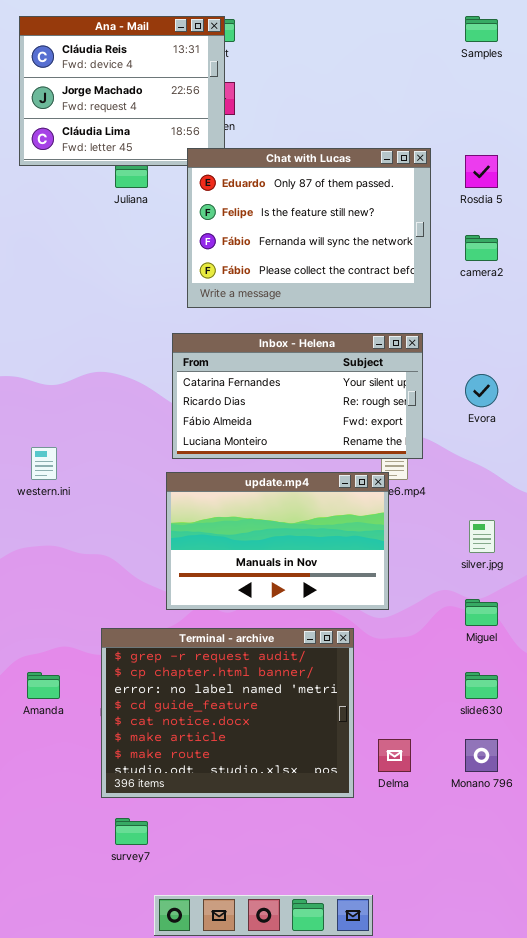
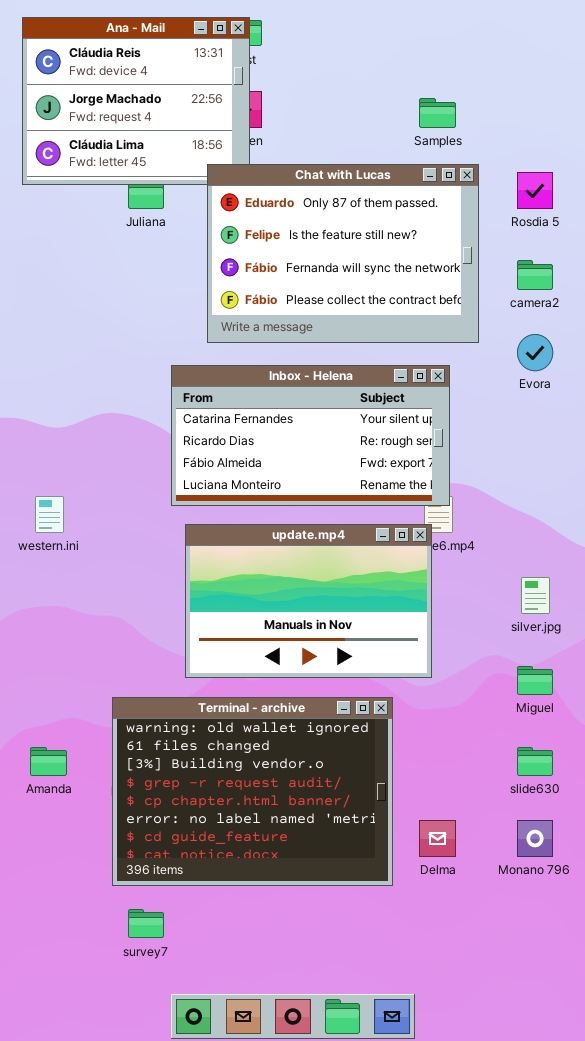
Samples: [465,16,498,42] -> [419,98,456,128], moved
Inbox - Helena: [172,333,423,459] -> [171,365,450,506], moved
Evora: [465,374,498,407] -> [517,334,553,371], moved
Terminal - archive: [101,628,354,798] -> [112,697,393,886], scrolled up 3 rows

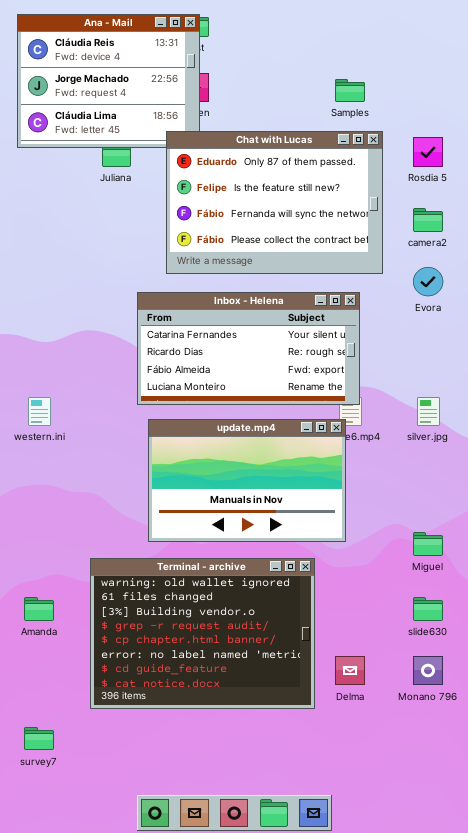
silver.jpg: [521,577,550,614] -> [417,397,440,426], moved
survey7: [128,909,164,938] -> [24,727,54,750], moved

